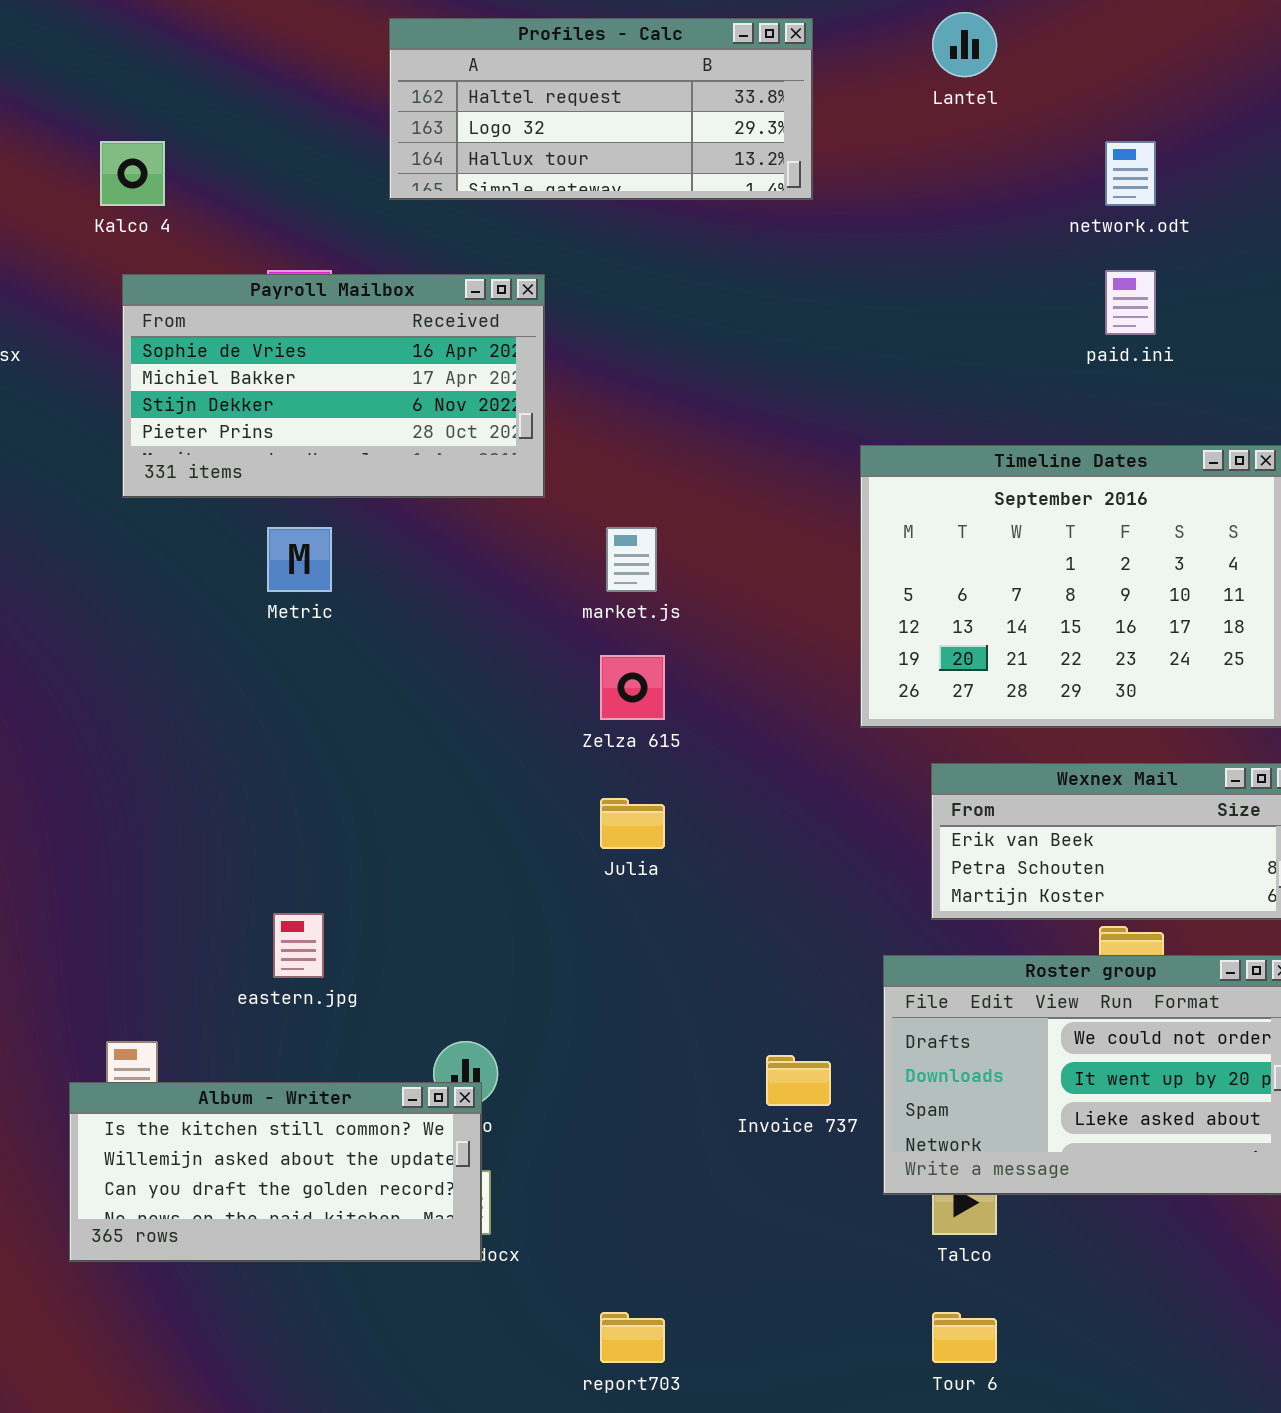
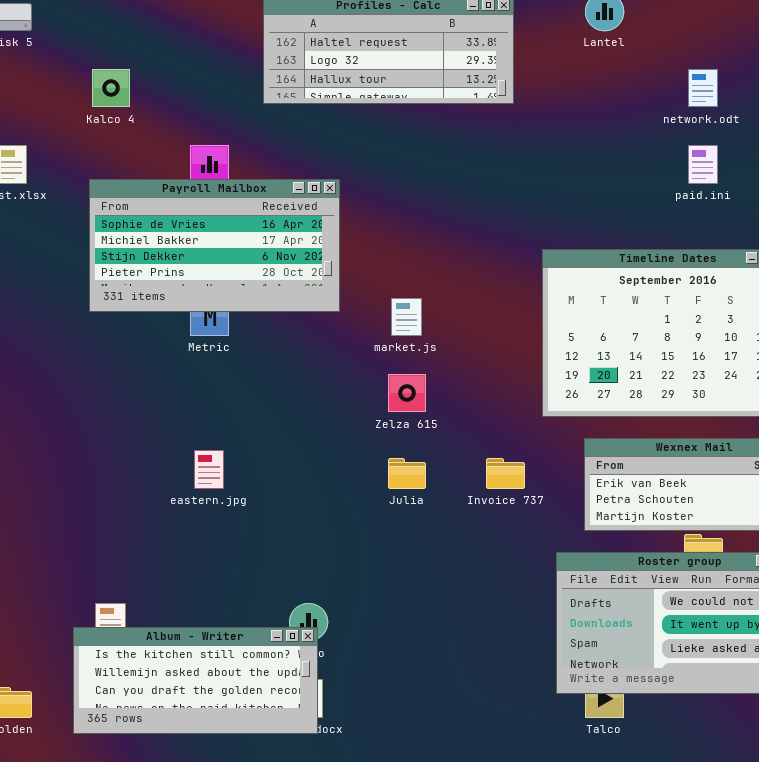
Payroll Mailbox: [122,274,545,498] -> [89,179,340,312], moved
eastern.jpg: [273,913,324,978] -> [194,450,224,489], moved
Invoice 737: [766,1055,831,1106] -> [486,458,525,489], moved

